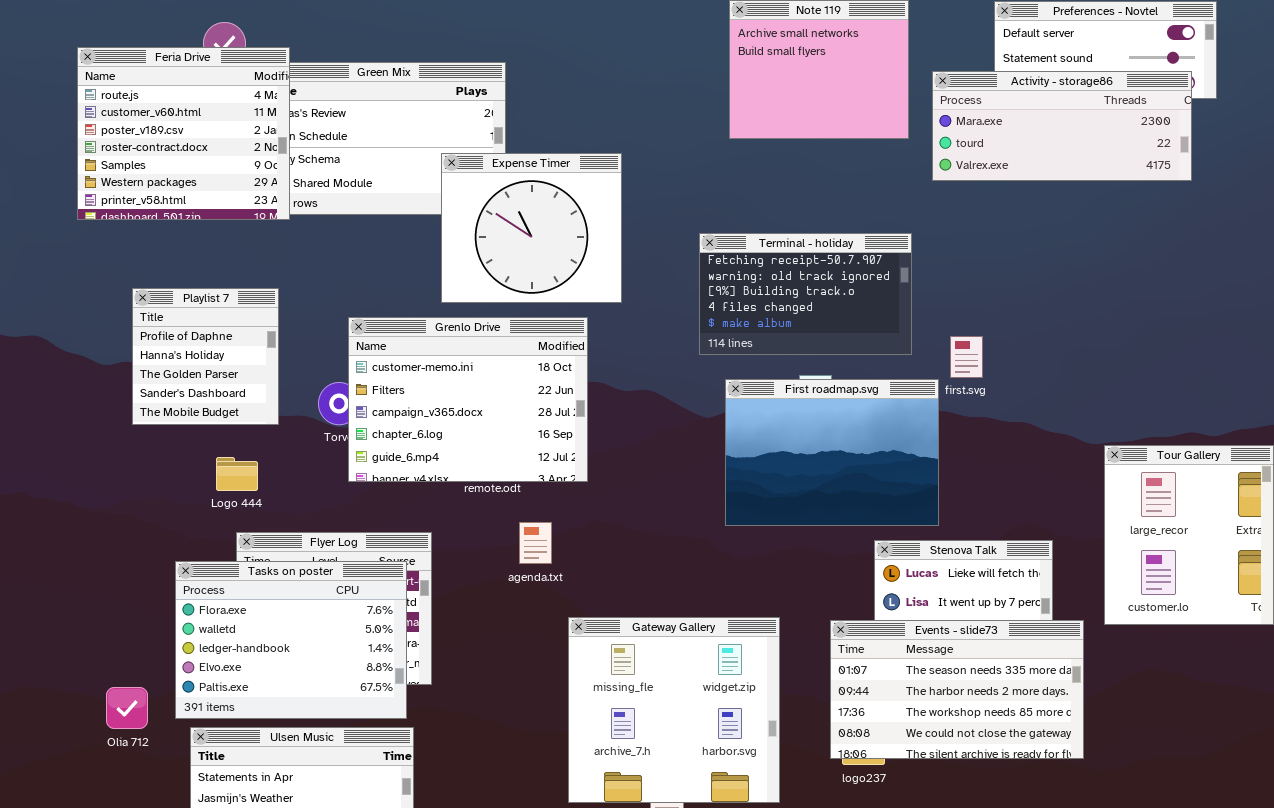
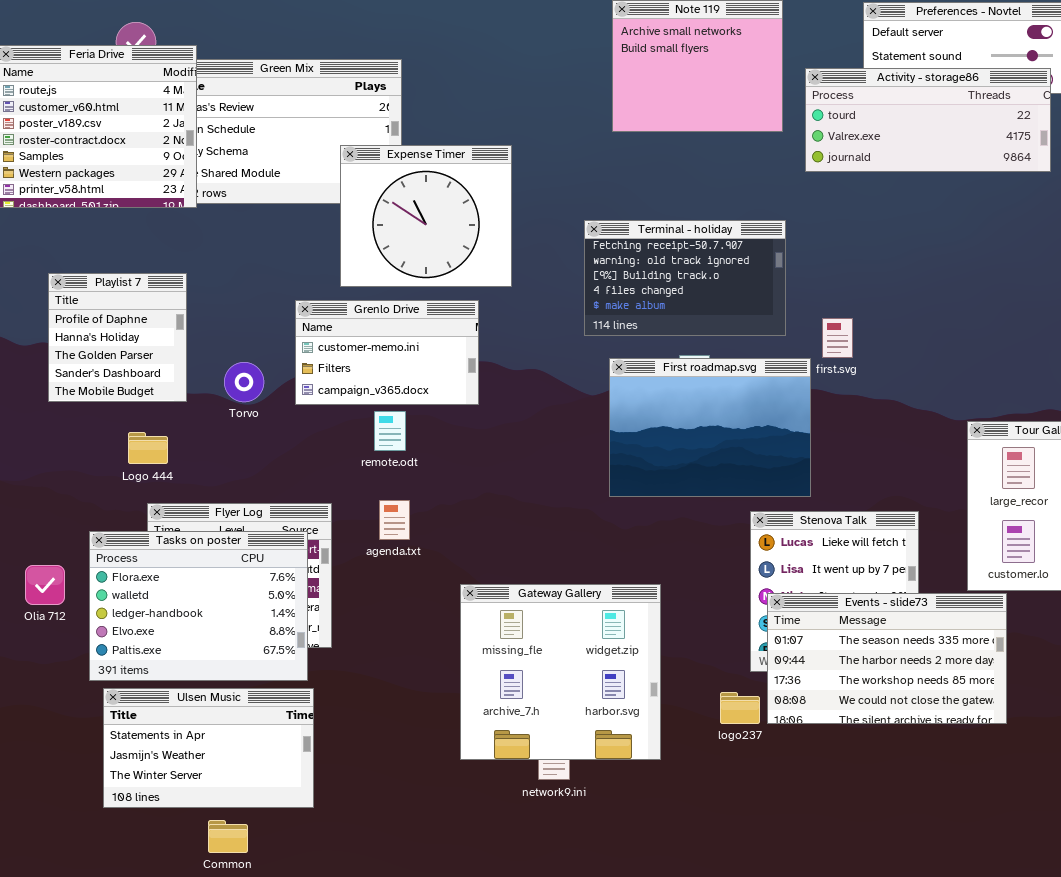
Activity - storage86: [932,71,1192,181] -> [805,68,1051,172], scrolled down 1 row
Grenlo Drive: [348,317,588,482] -> [295,300,479,405], resized
agenda.txt: [519,522,552,564] -> [379,500,410,540], moved
Events - slide73: [830,620,1084,759] -> [767,593,1007,724], moved
Olia 712: [106,687,148,729] -> [25,565,65,605], moved

